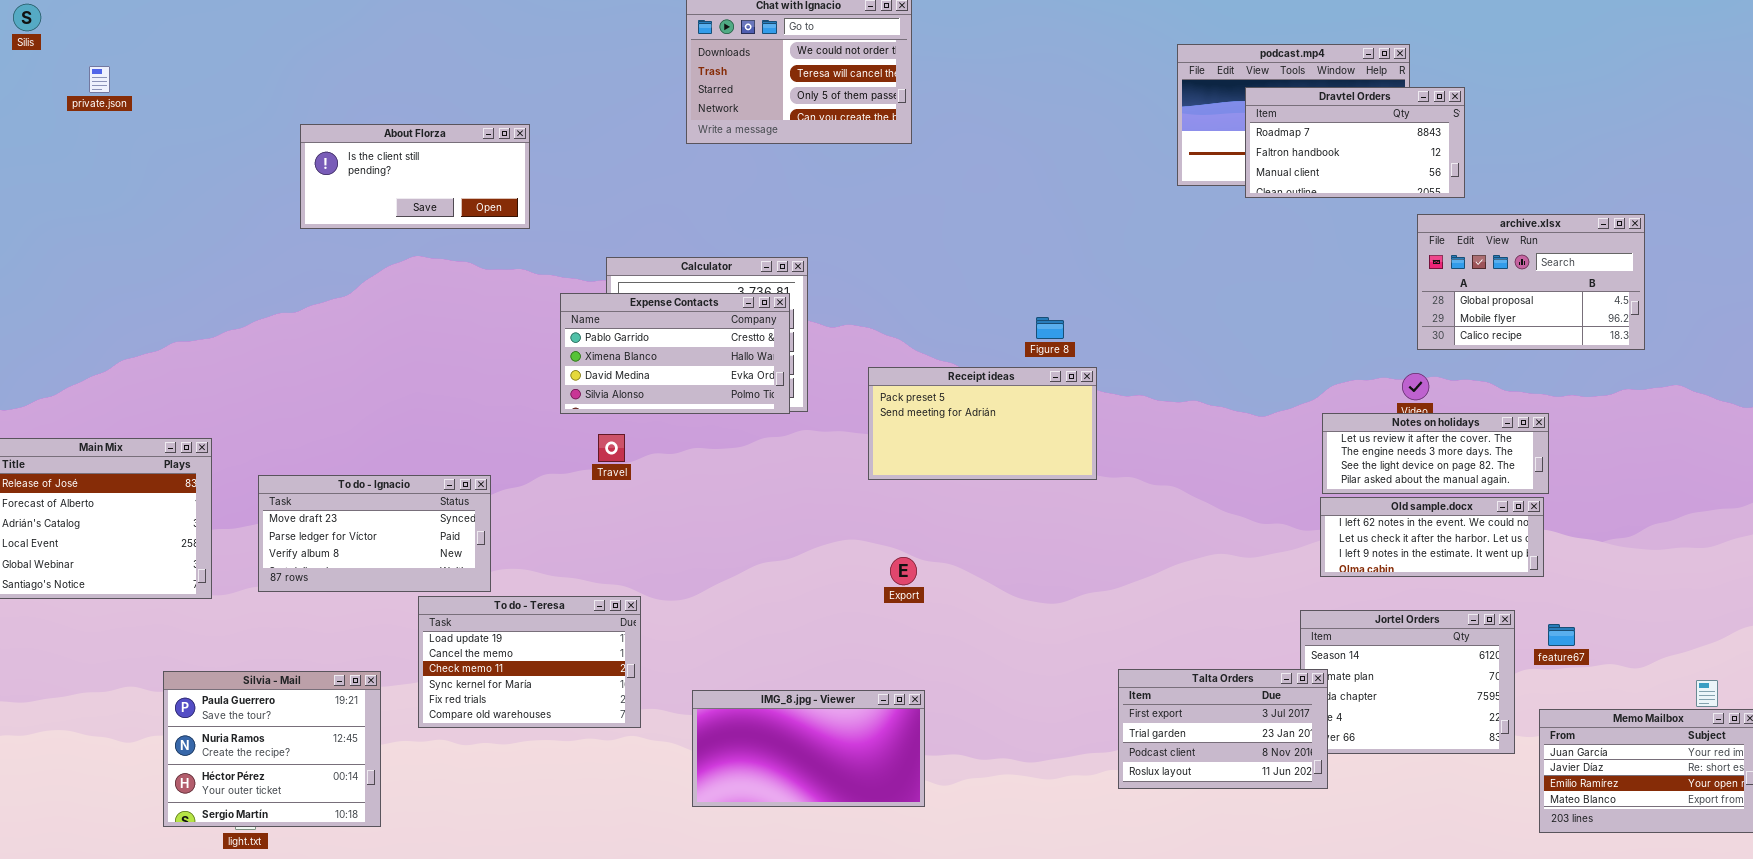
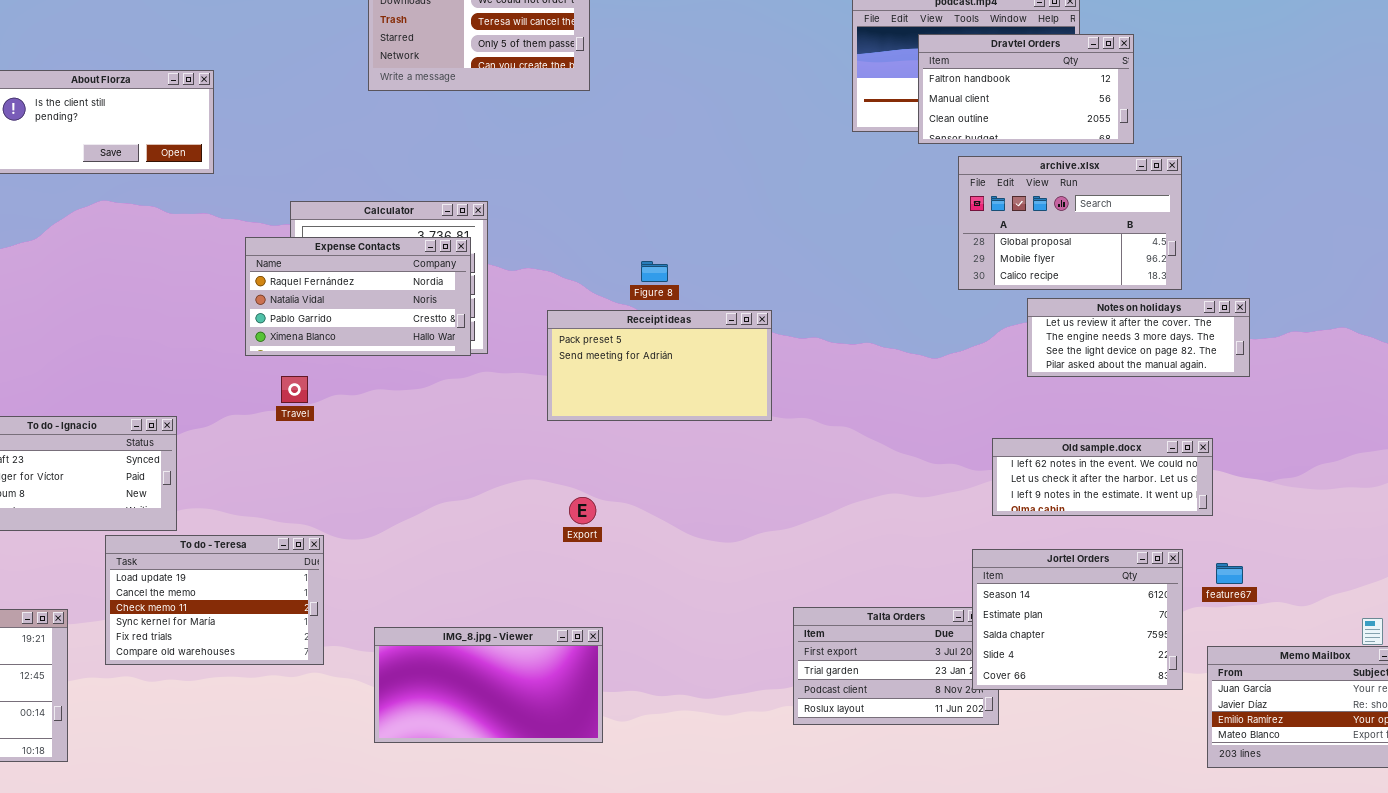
Dravtel Orders: [1245,87,1465,198] -> [918,34,1134,144], scrolled down 1 row
archive.xlsx: [1417,214,1645,350] -> [958,156,1182,290], moved
Expense Contacts: [560,293,790,414] -> [245,237,471,356], scrolled up 2 rows
Figure 8: [1036,317,1064,339] -> [641,261,668,282], moved
Notes on holidays: [1322,413,1549,494] -> [1027,298,1250,377], moved
Jortel Orders: [1300,610,1515,754] -> [972,549,1183,690], raised

